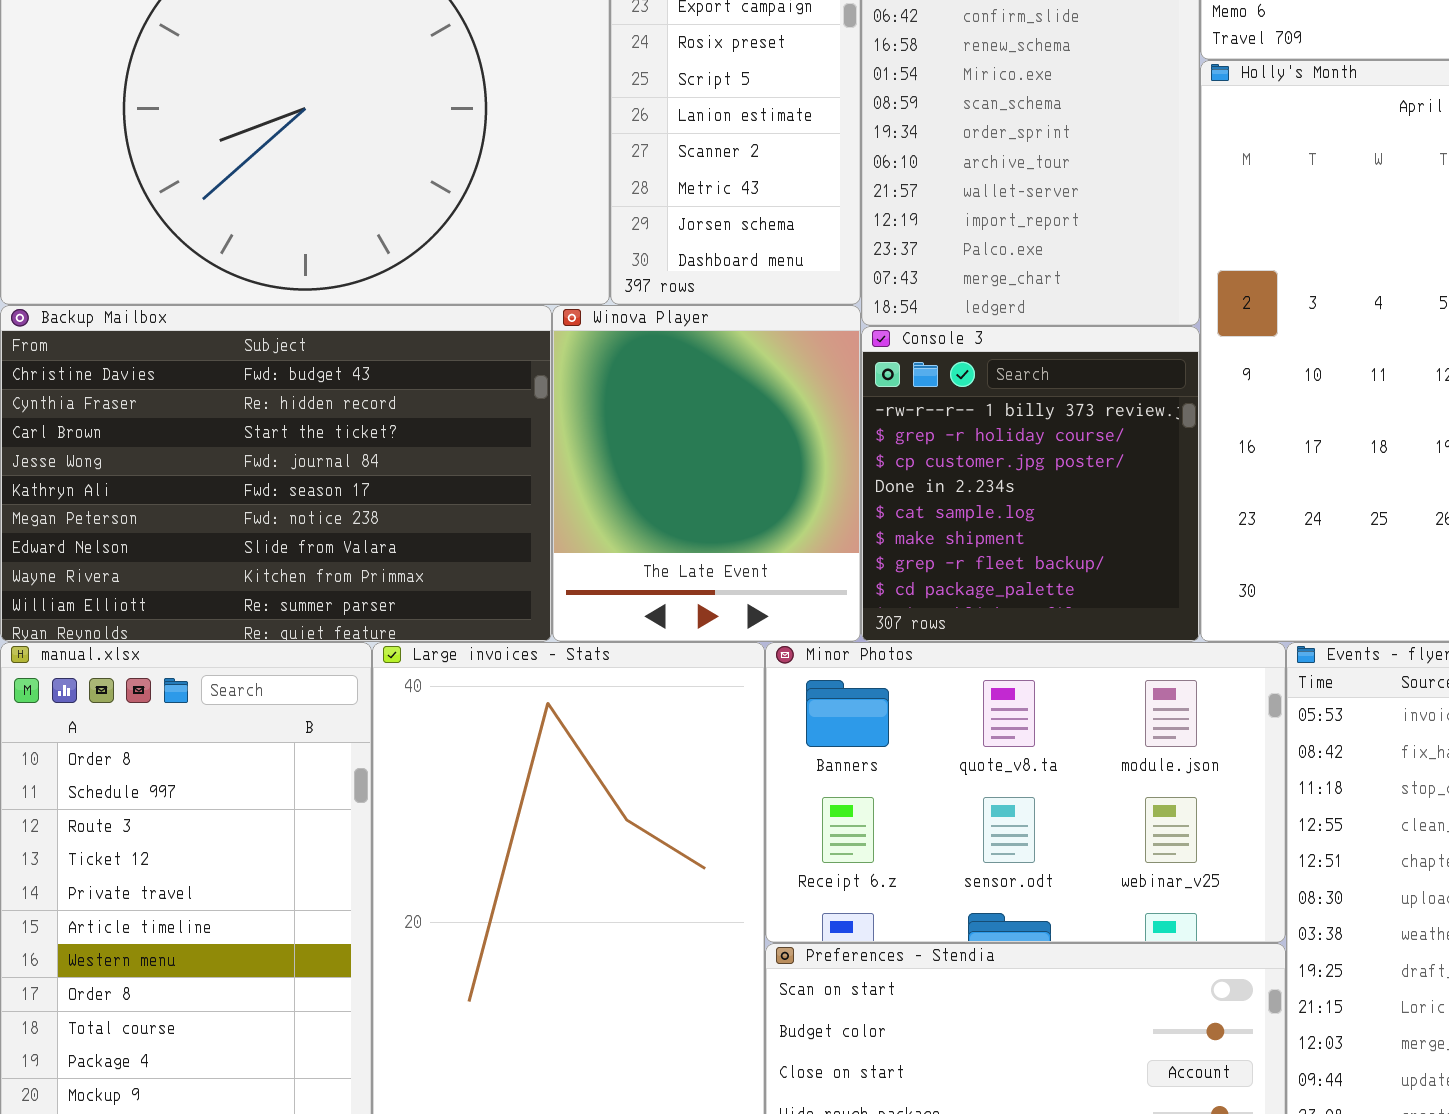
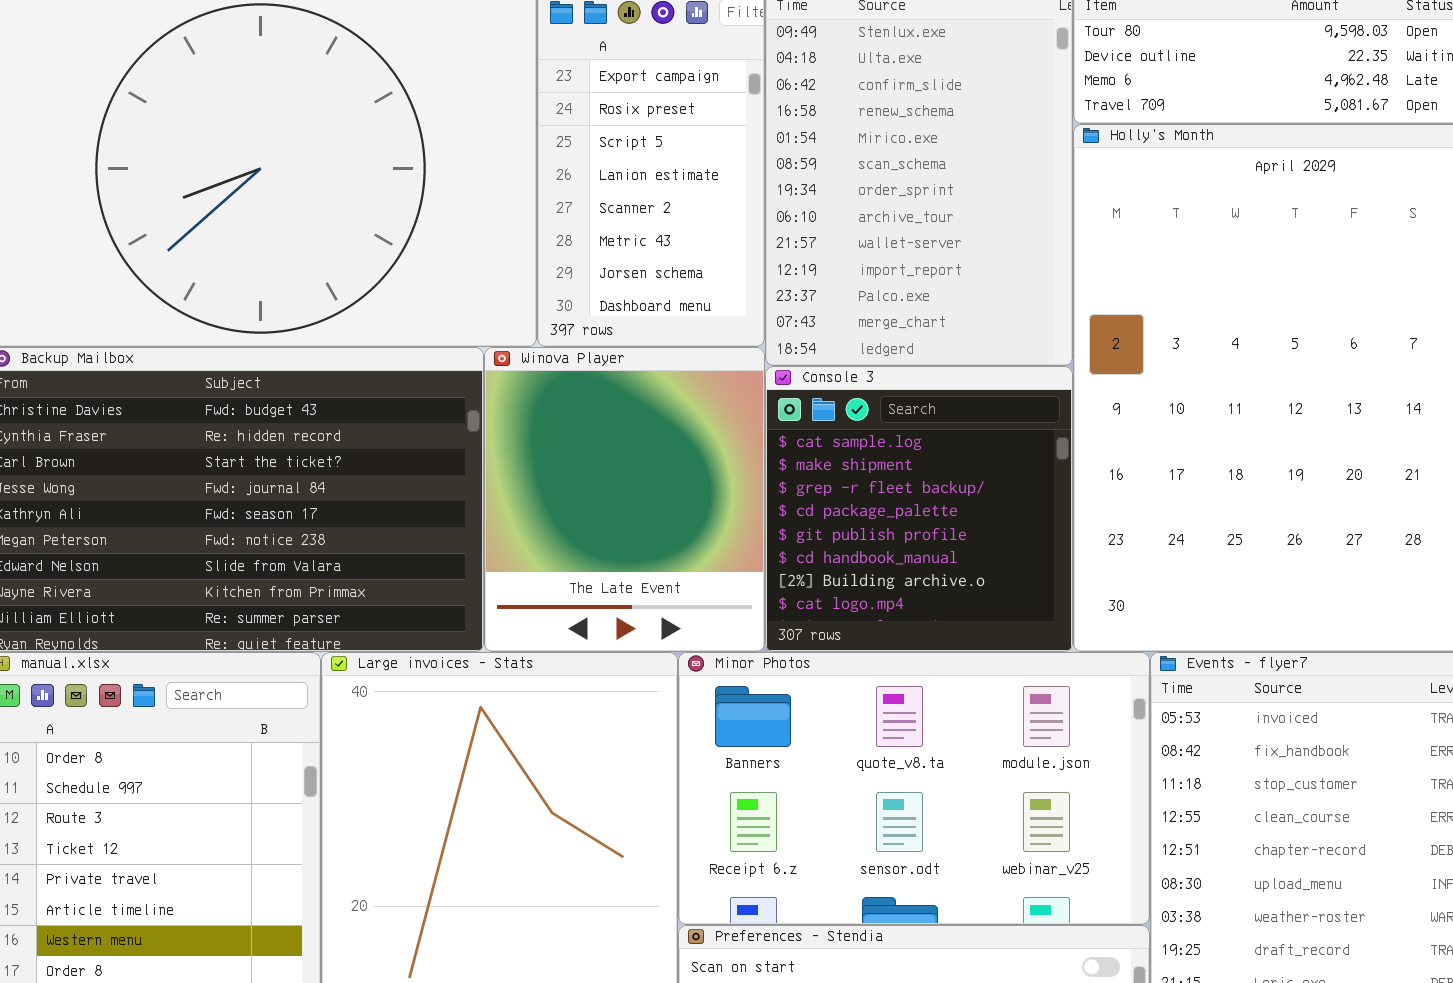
Console 3: [861,326,1200,642] -> [765,366,1073,652], scrolled down 4 rows

